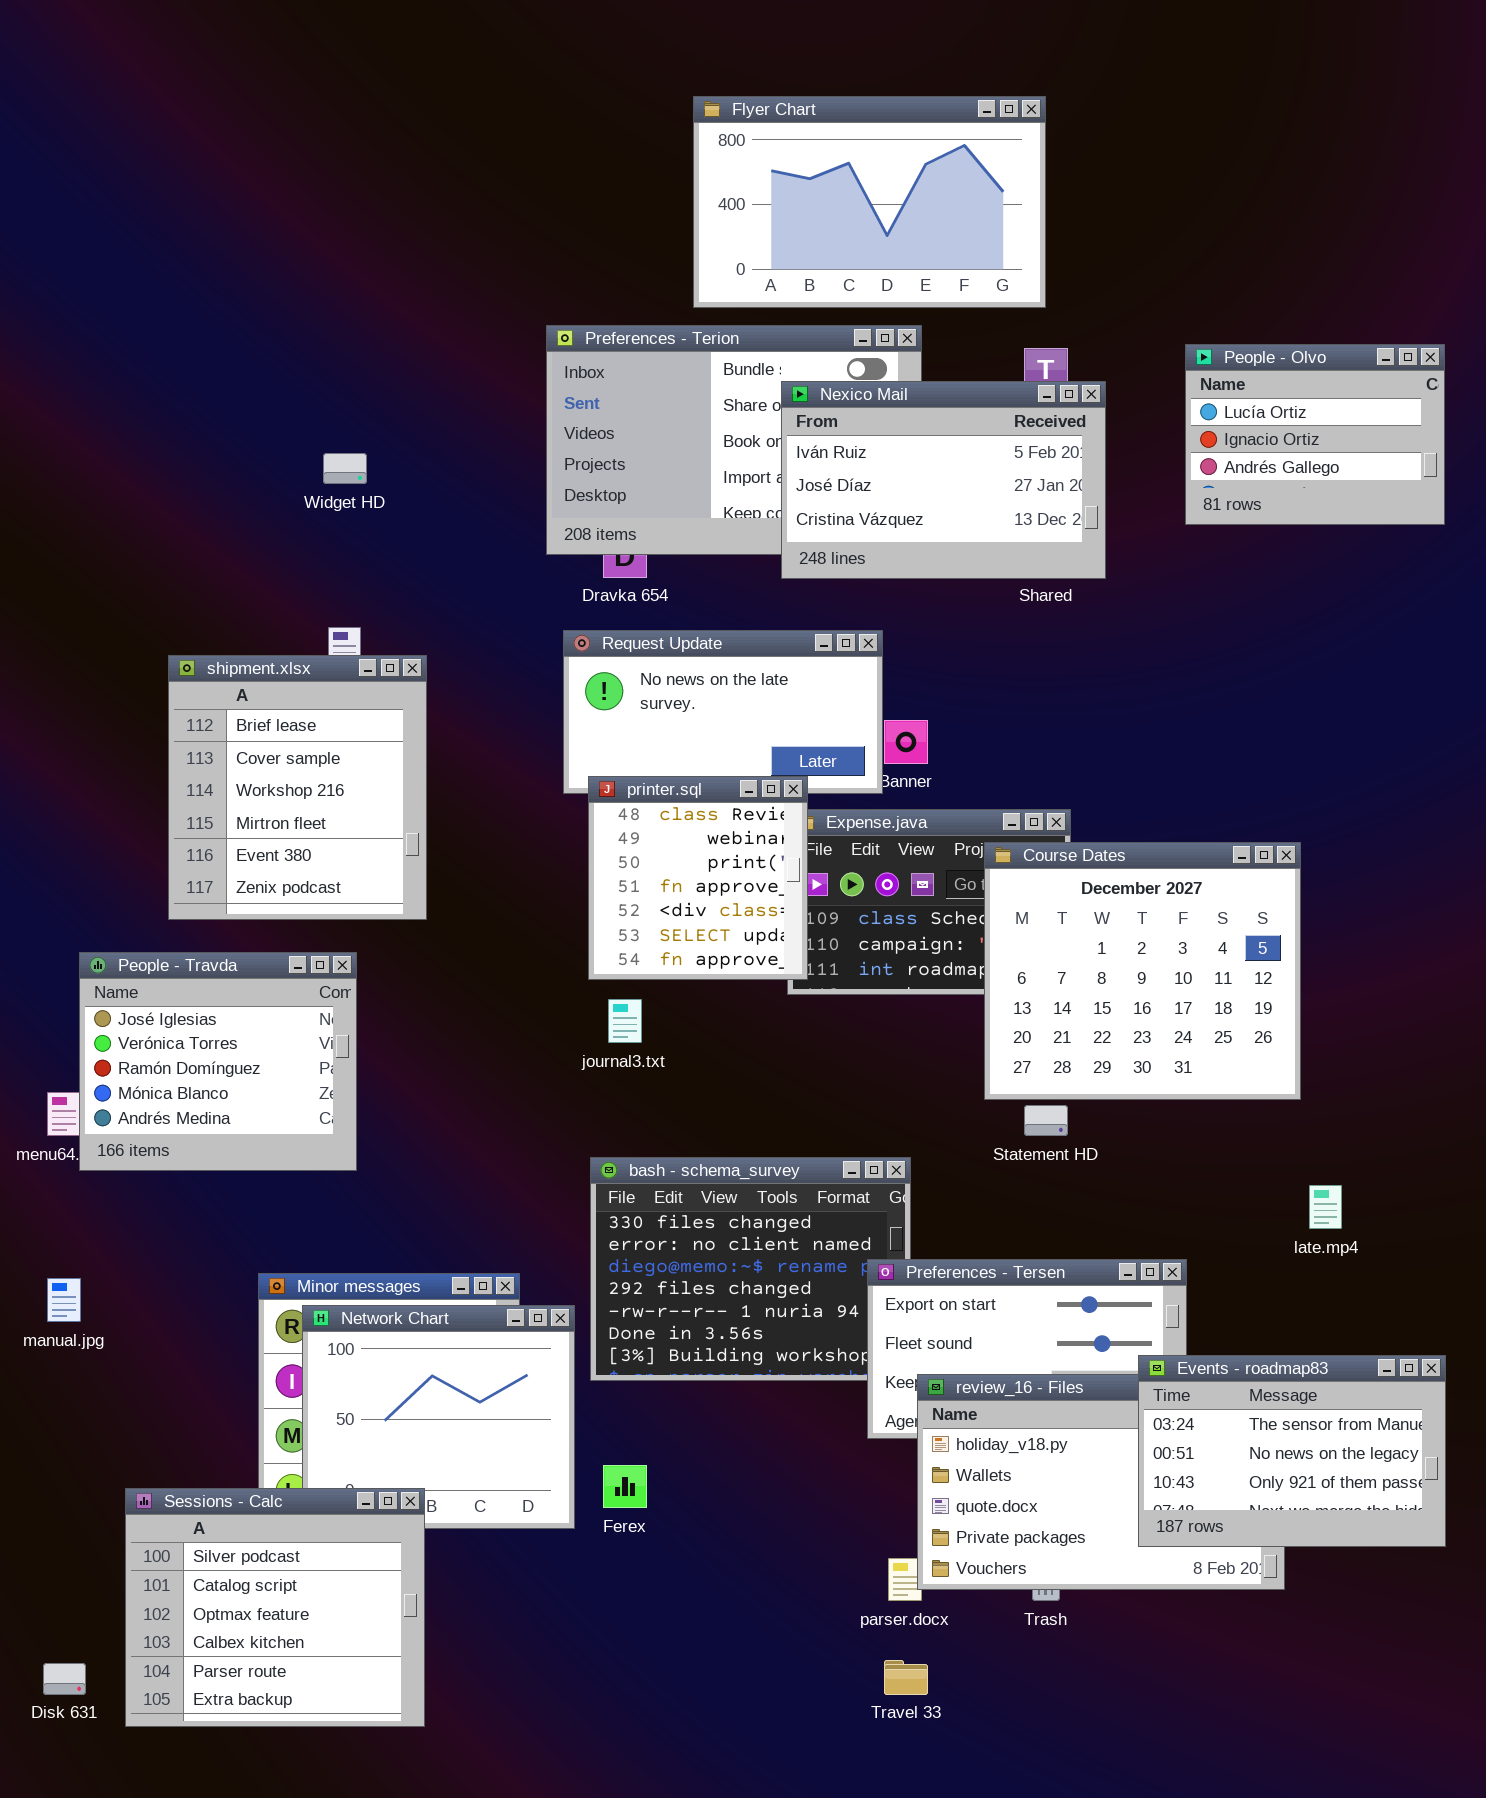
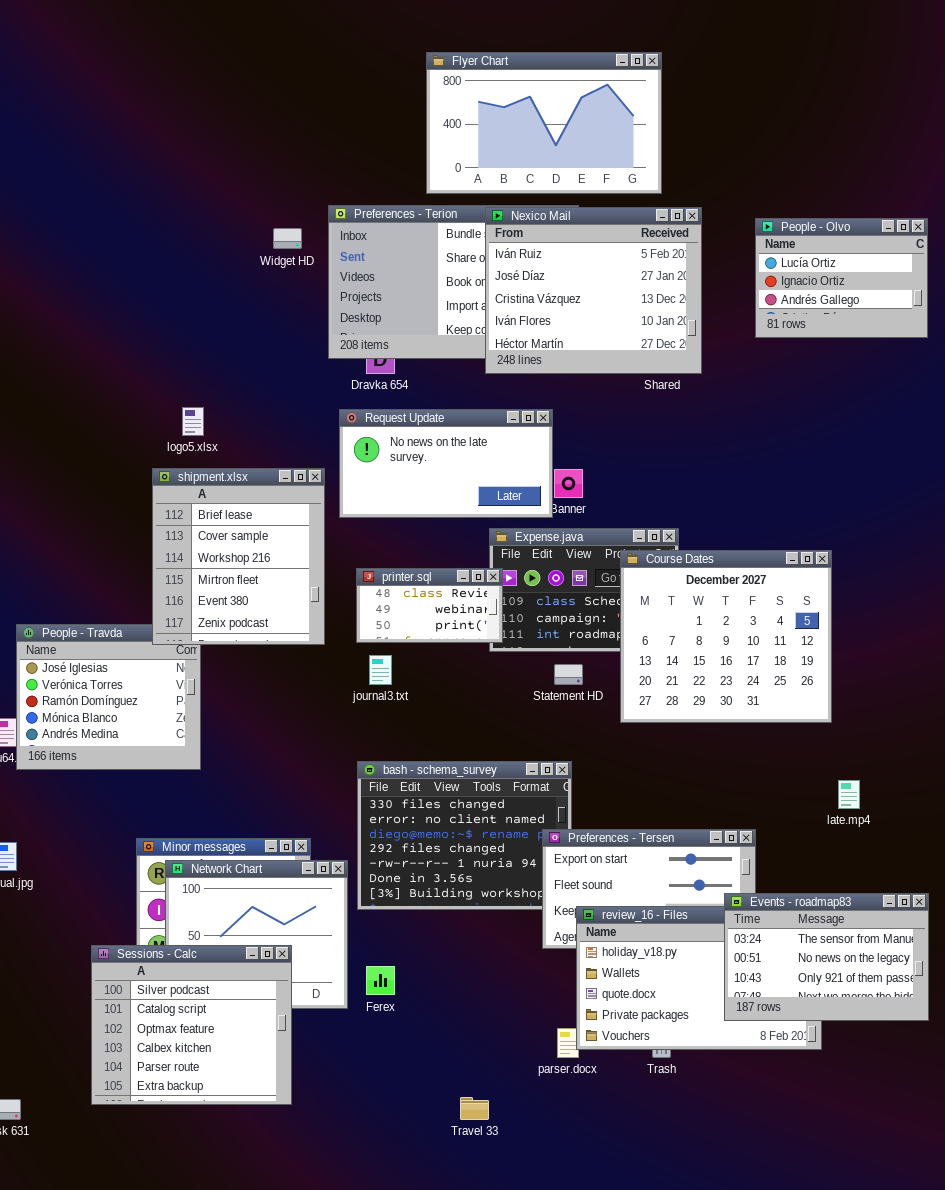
Nexico Mail: [781,381,1106,579] -> [485,207,702,374], resized
Widget HD: [323,453,367,484] -> [273,228,302,249], moved
shipment.xlsx: [168,655,427,920] -> [152,468,325,645], moved
printer.sql: [588,776,808,980] -> [356,568,503,643], resized
Statement HD: [1024,1105,1068,1136] -> [554,664,583,685], moved
Sessions - Calc: [125,1488,425,1727] -> [91,945,292,1105], moved
Travel 33: [884,1660,928,1695] -> [460,1097,489,1120], moved

